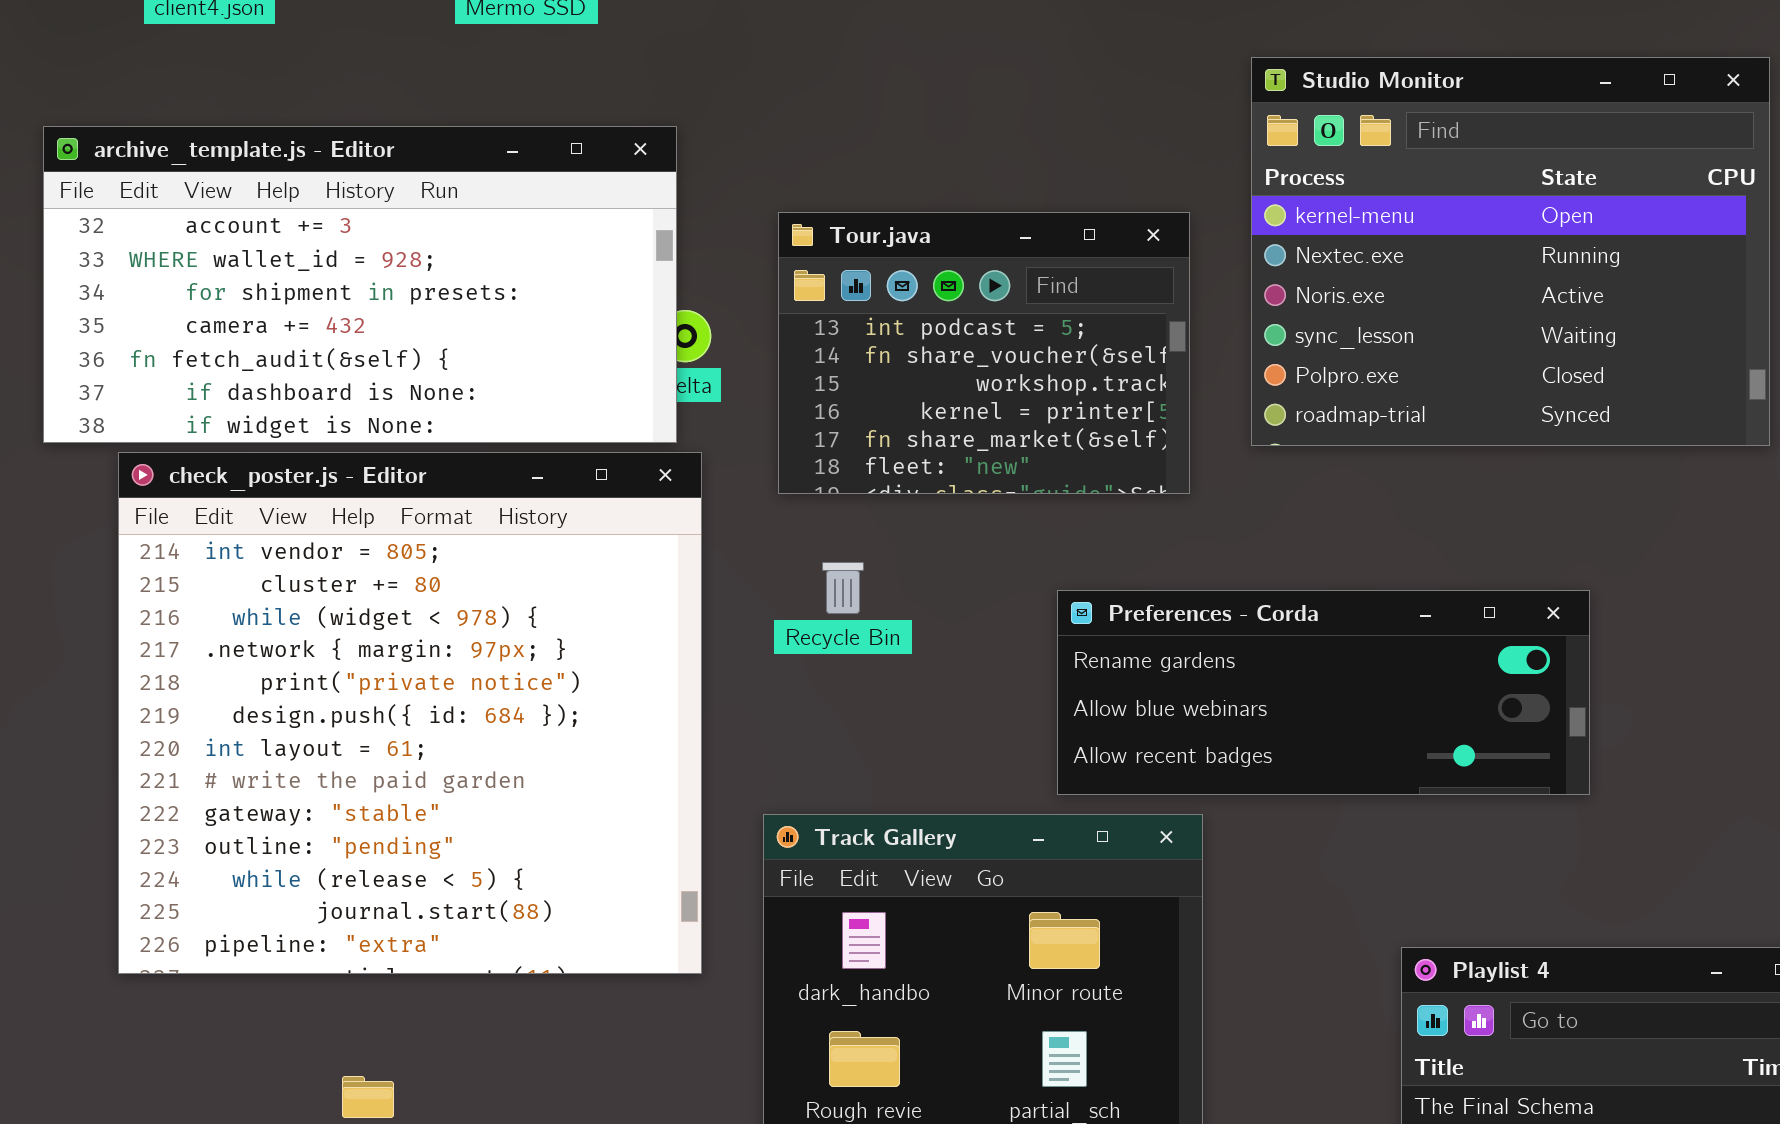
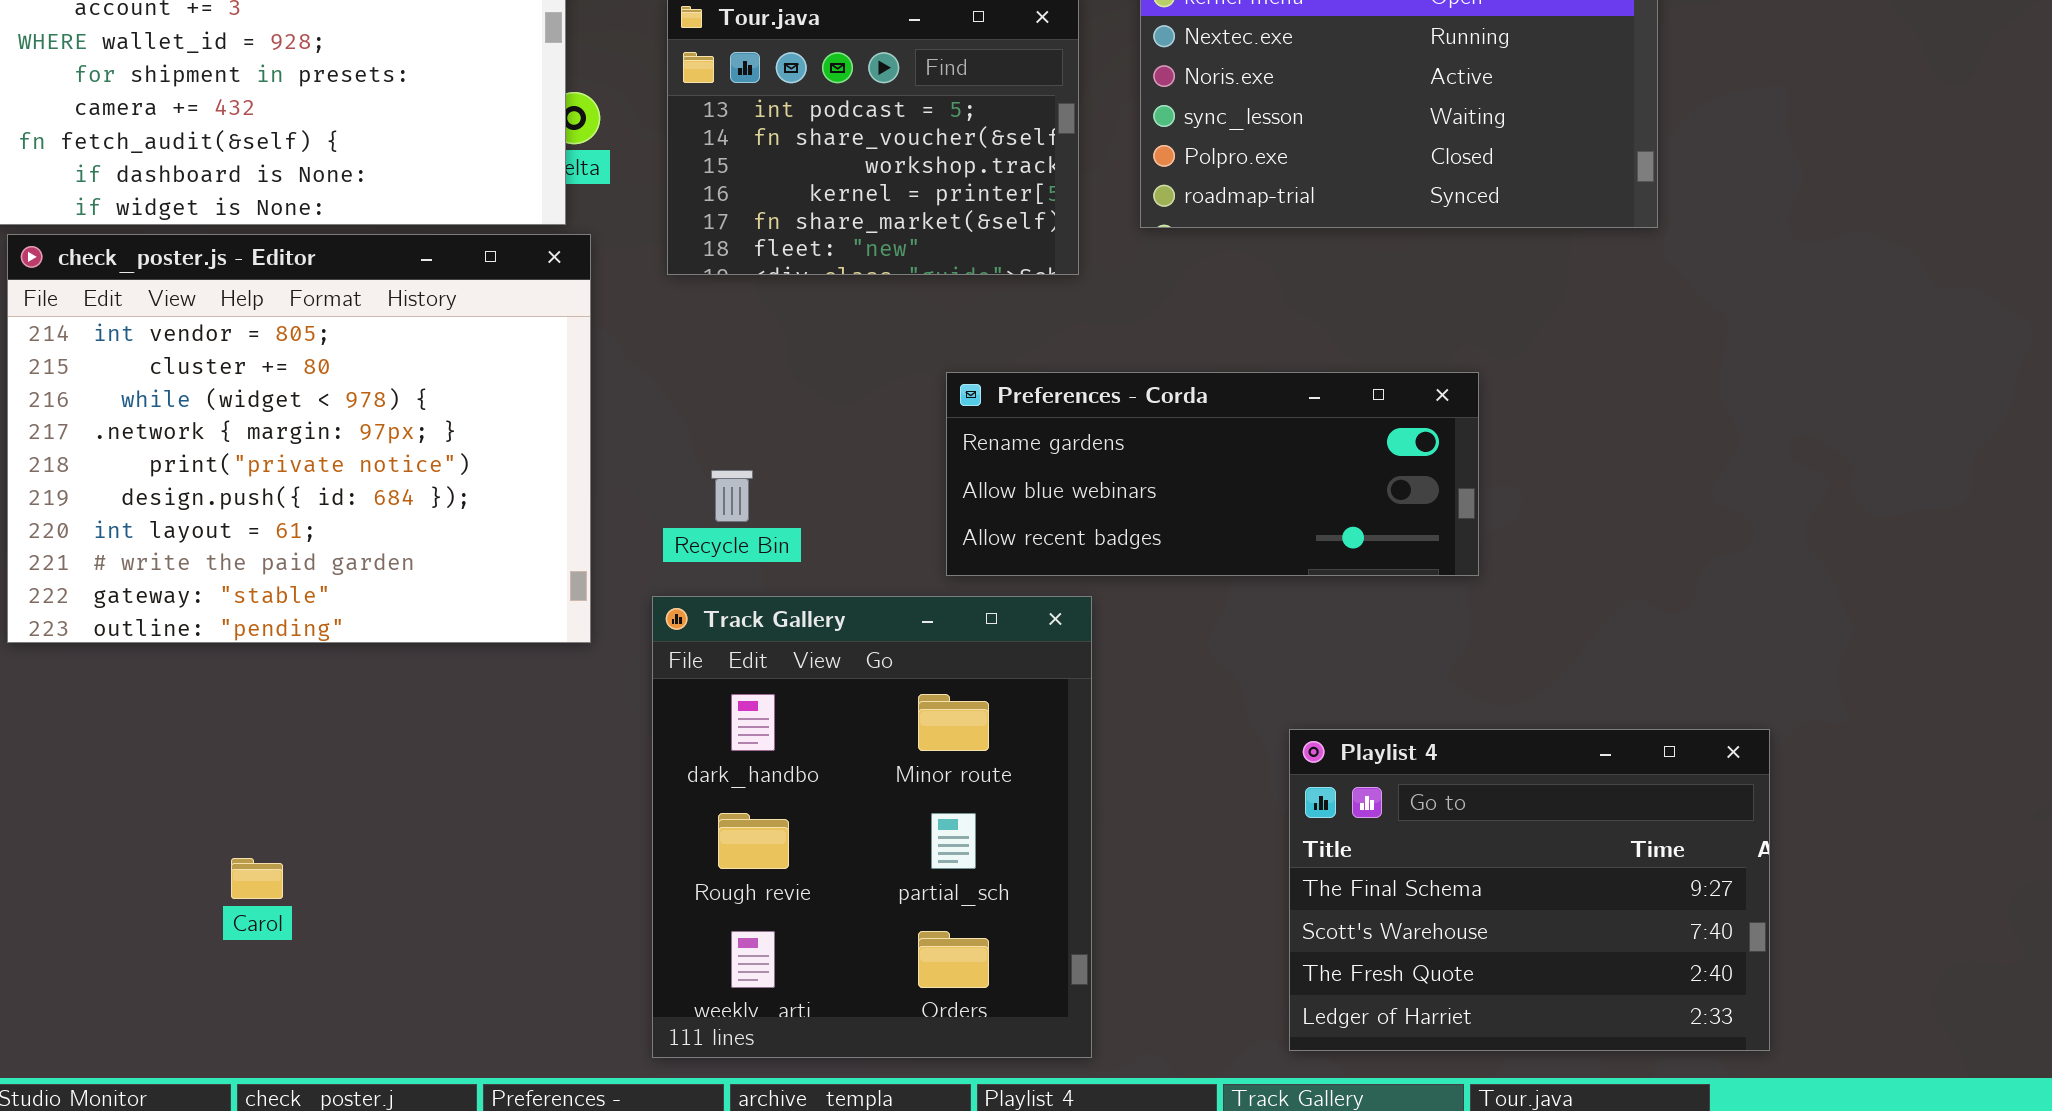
check_poster.js - Editor: [118,452,702,974] -> [7,234,591,643], resized
Recycle Bin: [822,562,864,614] -> [711,470,753,522], moved

